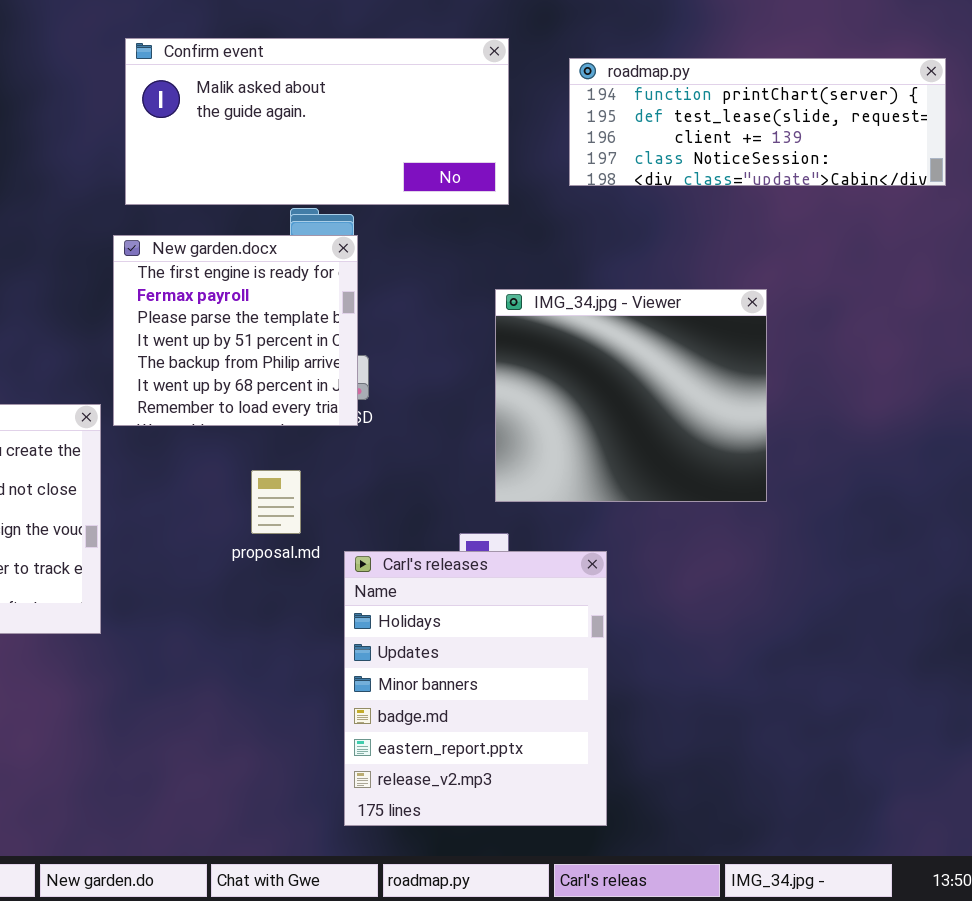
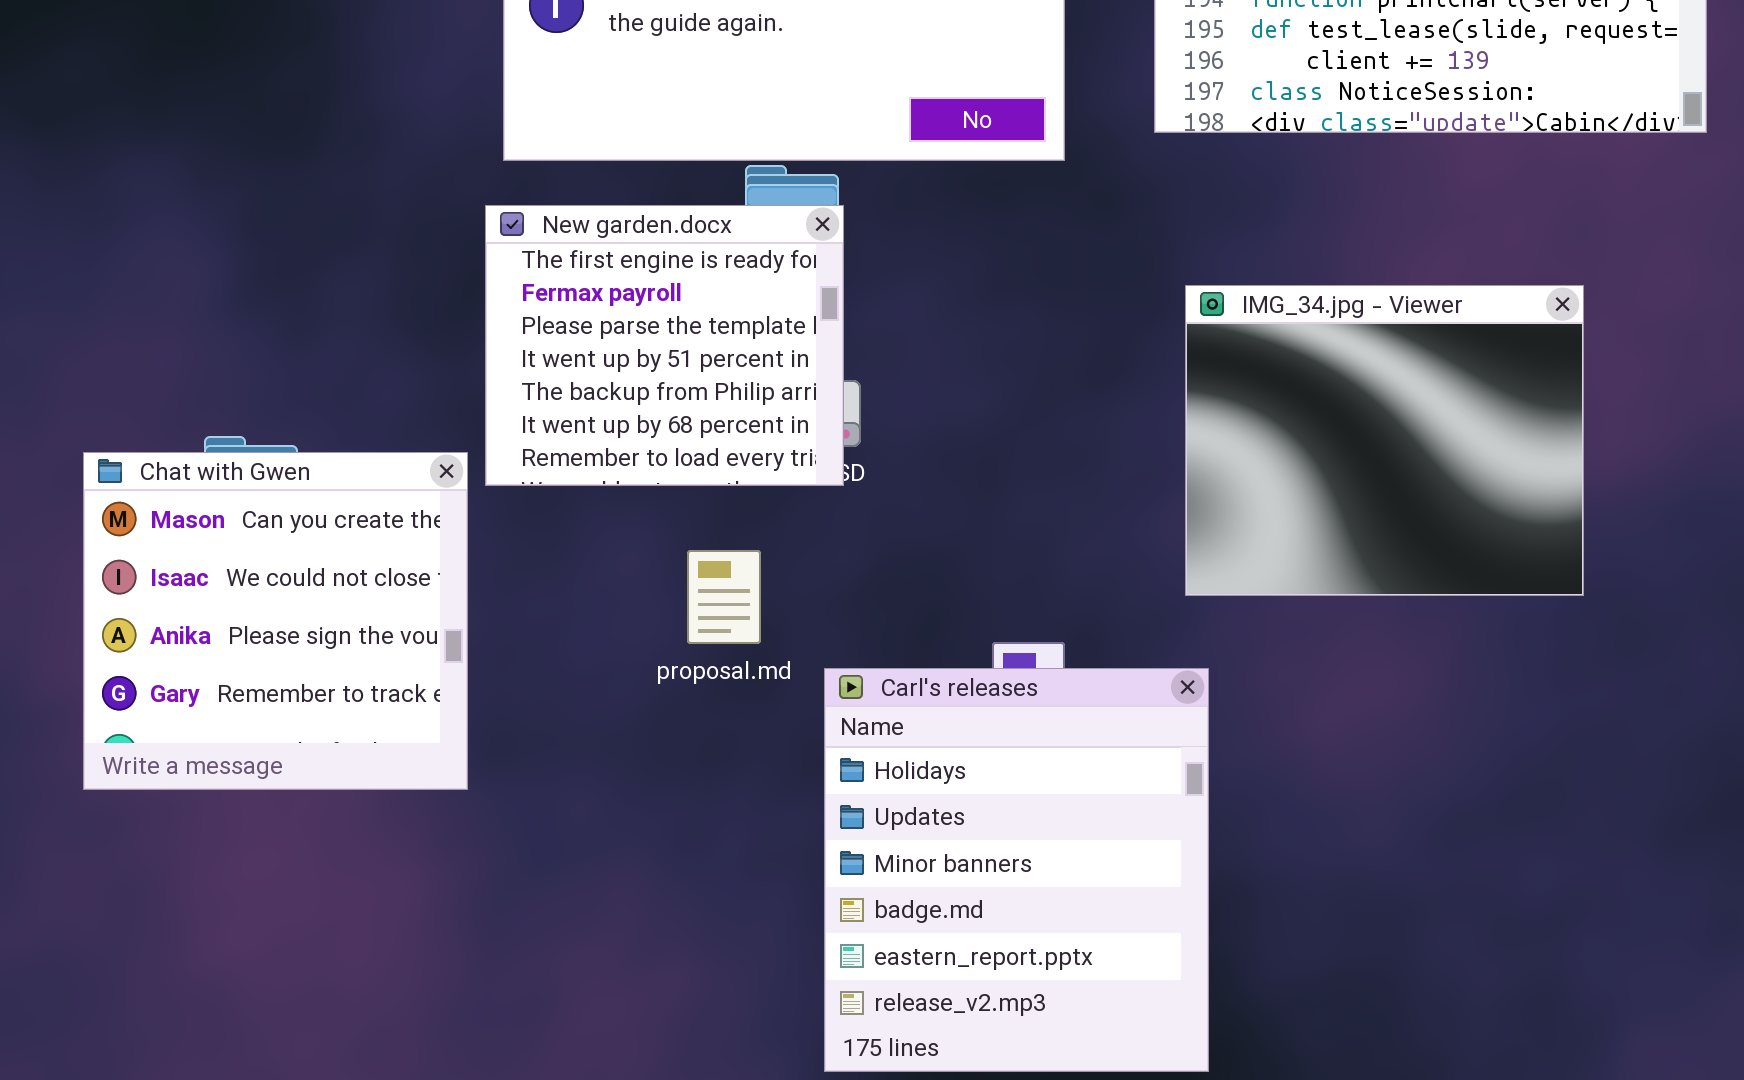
IMG_34.jpg - Viewer: [495,289,767,502] -> [1185,285,1584,596], moved

